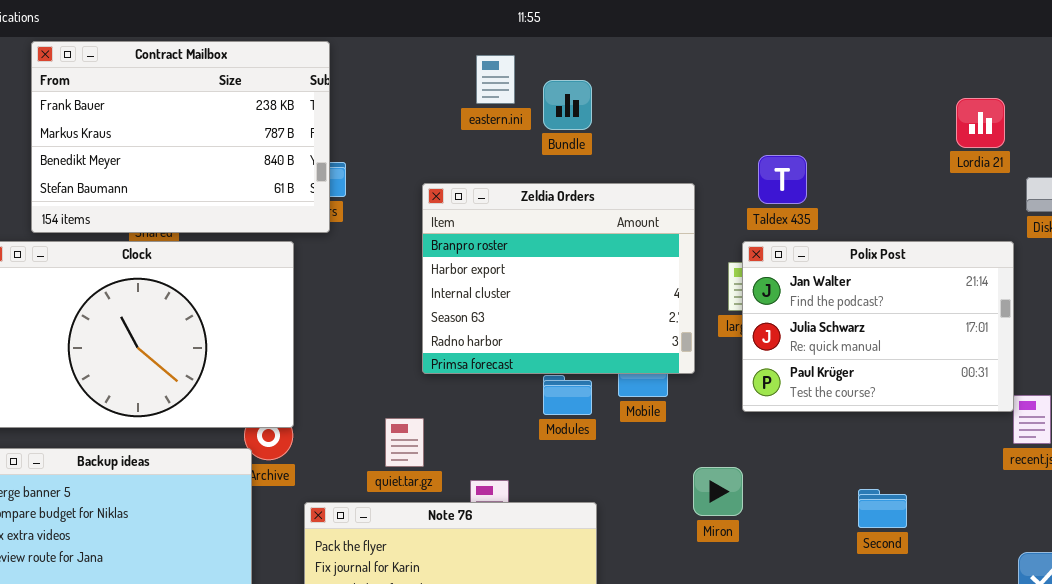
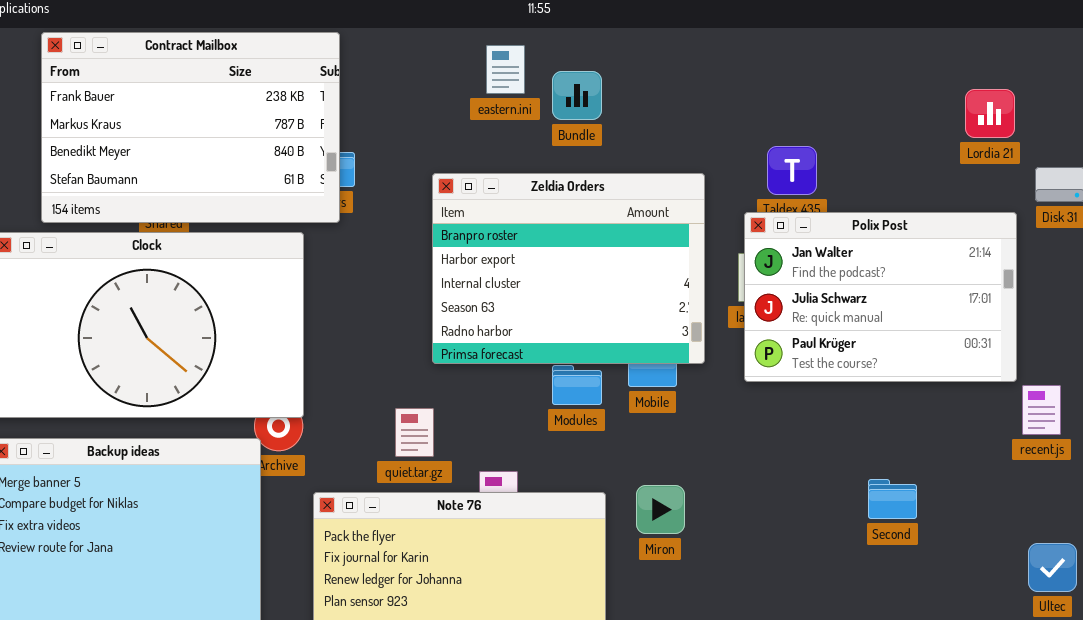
Polix Post: [742,241,1014,412] -> [744,212,1017,382], moved
Miron: [693,467,743,516] -> [636,485,685,534], moved

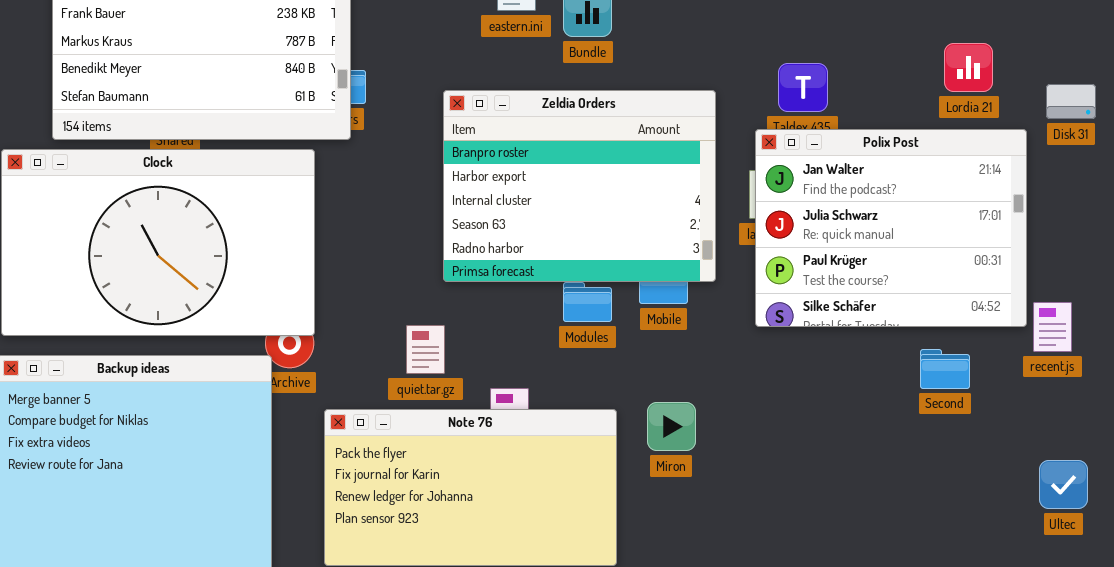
Lordia 21: [965,89,1015,138] -> [944,43,993,92], moved
Polix Post: [744,212,1017,382] -> [755,129,1027,327], resized
Second: [868,479,917,519] -> [920,349,970,389], moved

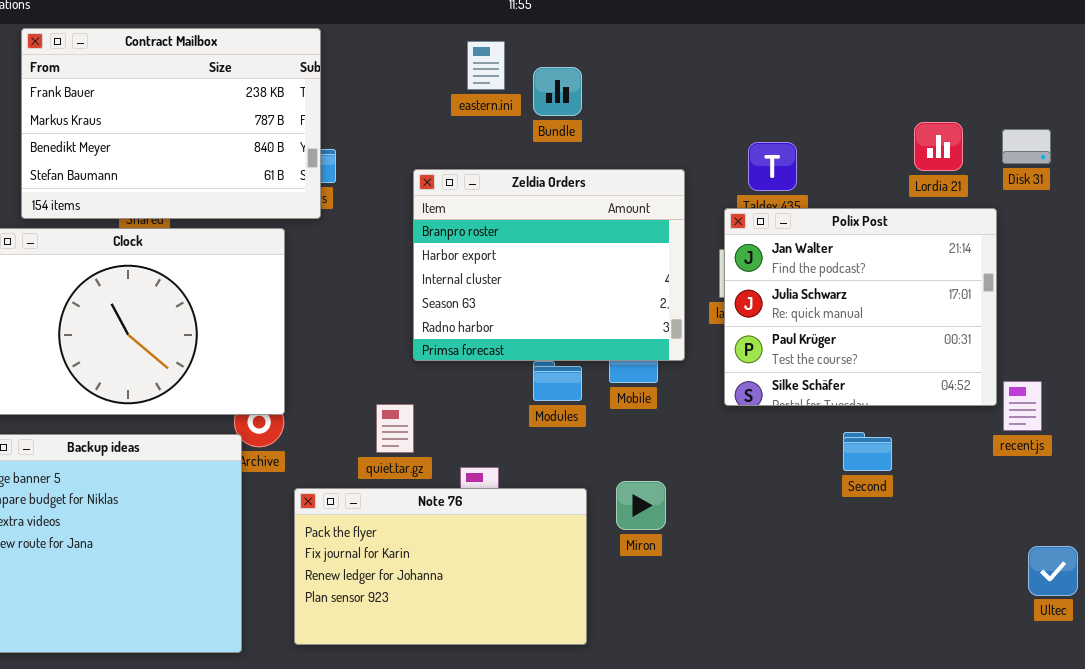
Disk 31: [1046,84,1096,119] -> [1002,129,1051,164], moved
Second: [920,349,970,389] -> [843,432,892,471], moved
Ultec: [1039,460,1088,509] -> [1028,546,1078,596], moved

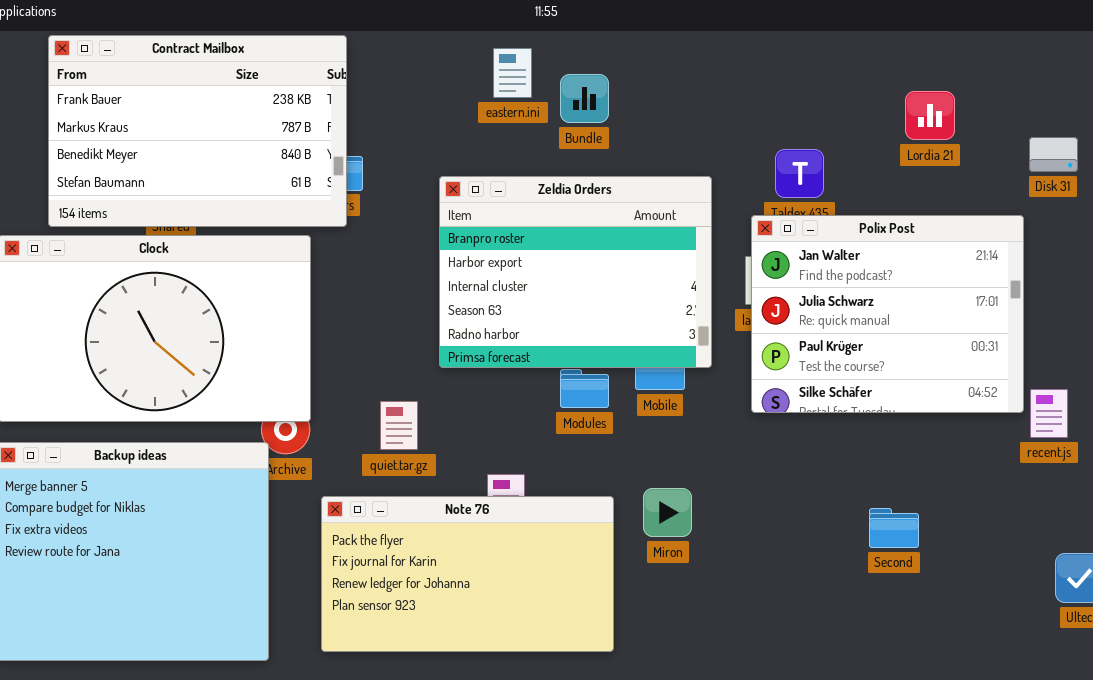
Lordia 21: [914,122,963,171] -> [905,91,955,140], moved
quiet.tar.gz: [376,404,414,453] -> [380,401,418,450], moved
Second: [843,432,892,471] -> [869,508,919,548], moved

